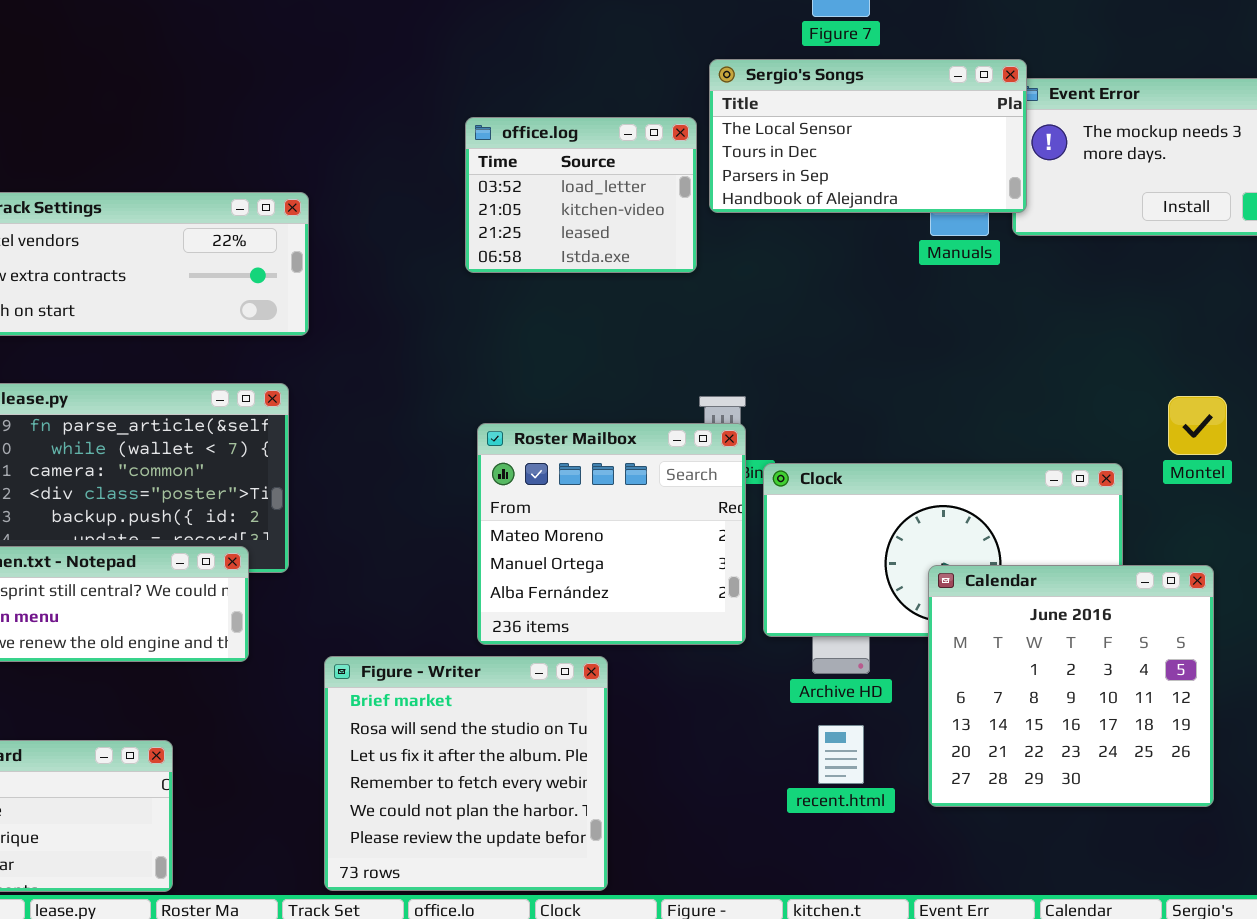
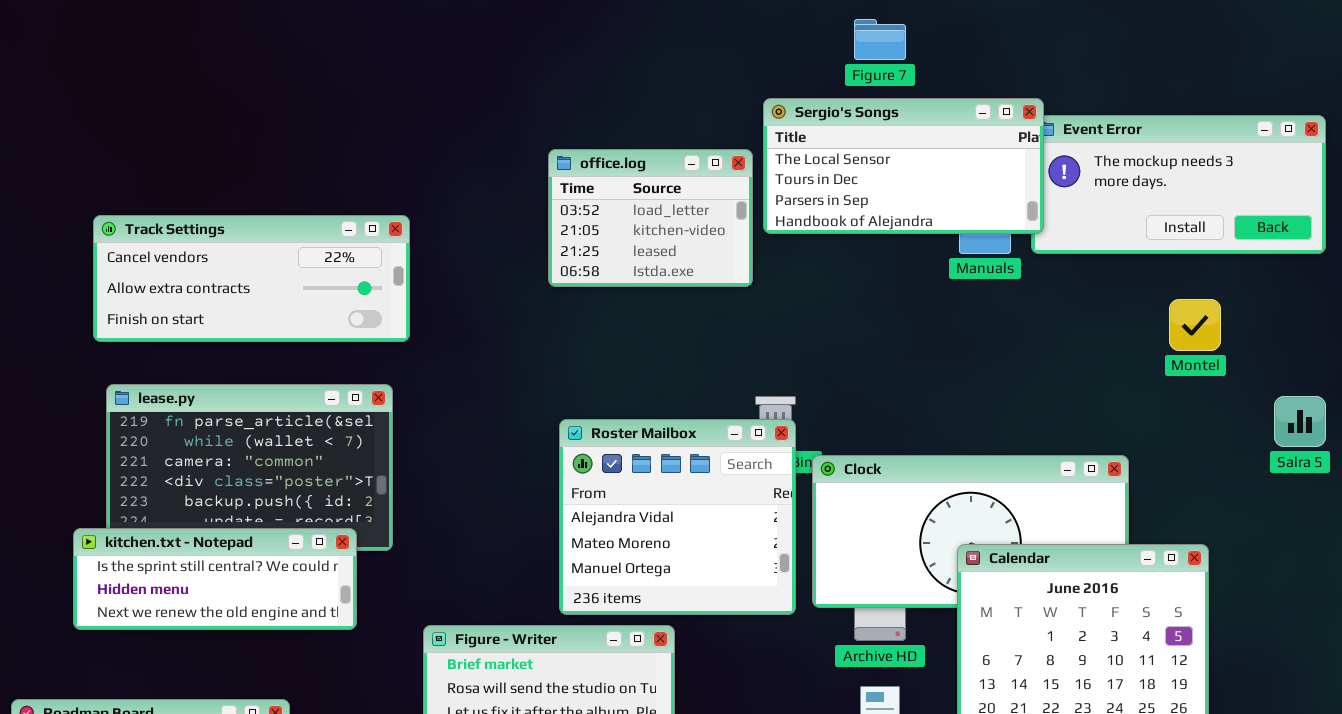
Montel: [1168,396,1227,455] -> [1169,299,1221,351], moved
Roster Mailbox: [477,423,746,645] -> [559,419,796,615], scrolled up 1 row

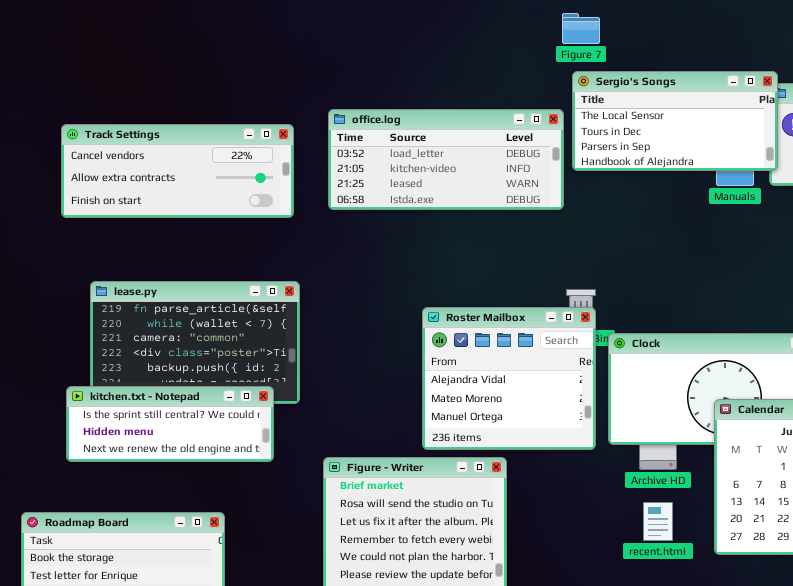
Figure 7: [854,19,906,60] -> [562,13,600,44], moved
office.log: [548,149,753,287] -> [328,109,564,210], resized
Track Settings: [93,215,410,342] -> [61,124,294,218], moved

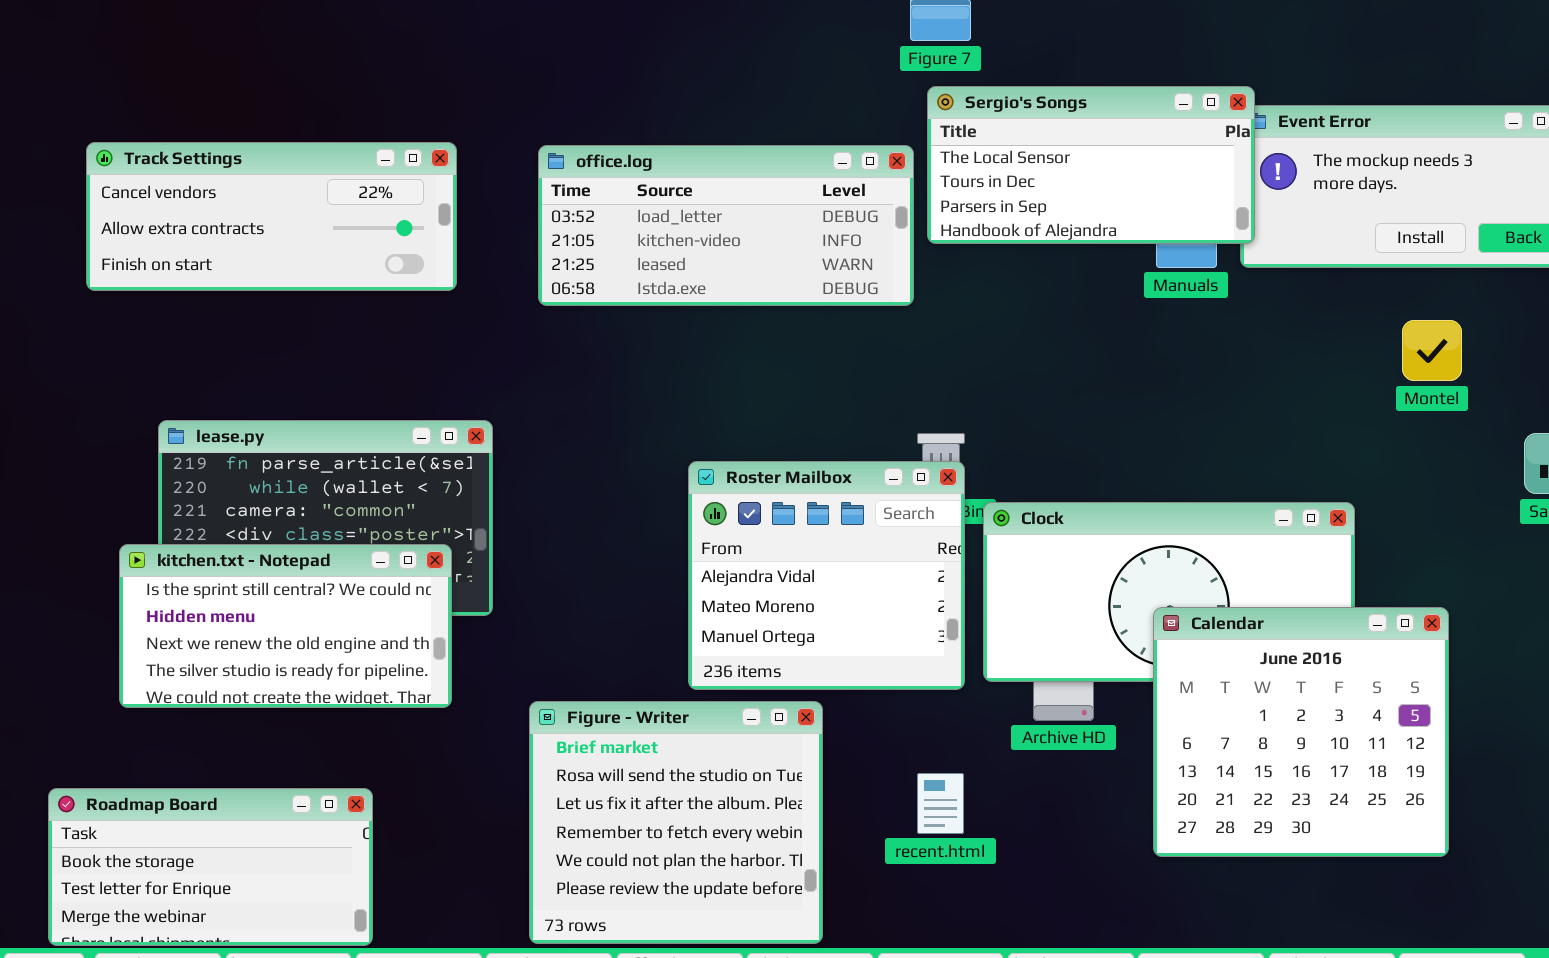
Track Settings: [61,124,294,218] -> [86,142,457,291], moved
kitchen.txt - Notepad: [66,386,274,462] -> [119,544,452,708], resized
recent.html: [643,502,673,541] -> [917,773,964,834], moved

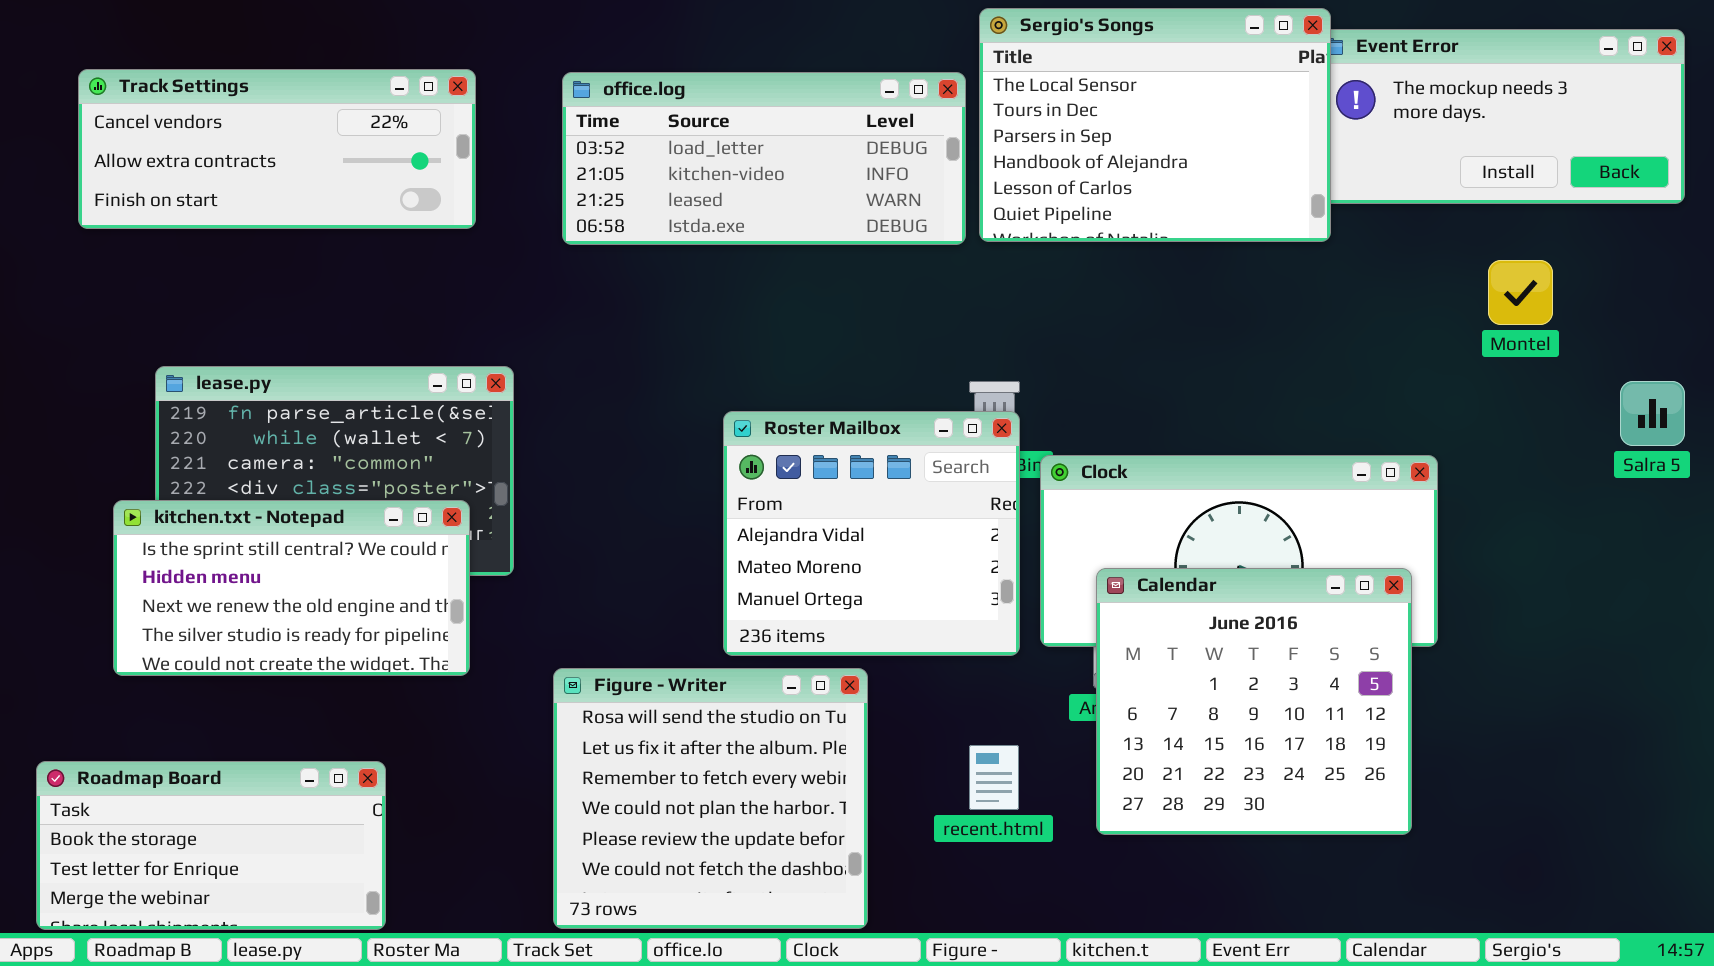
Sergio's Songs: [927,86,1255,244] -> [979,8,1331,242], resized
Calendar: [1153,607,1449,857] -> [1096,568,1412,835], moved
Figure - Writer: [529,701,823,944] -> [553,668,868,929], scrolled down 1 row

